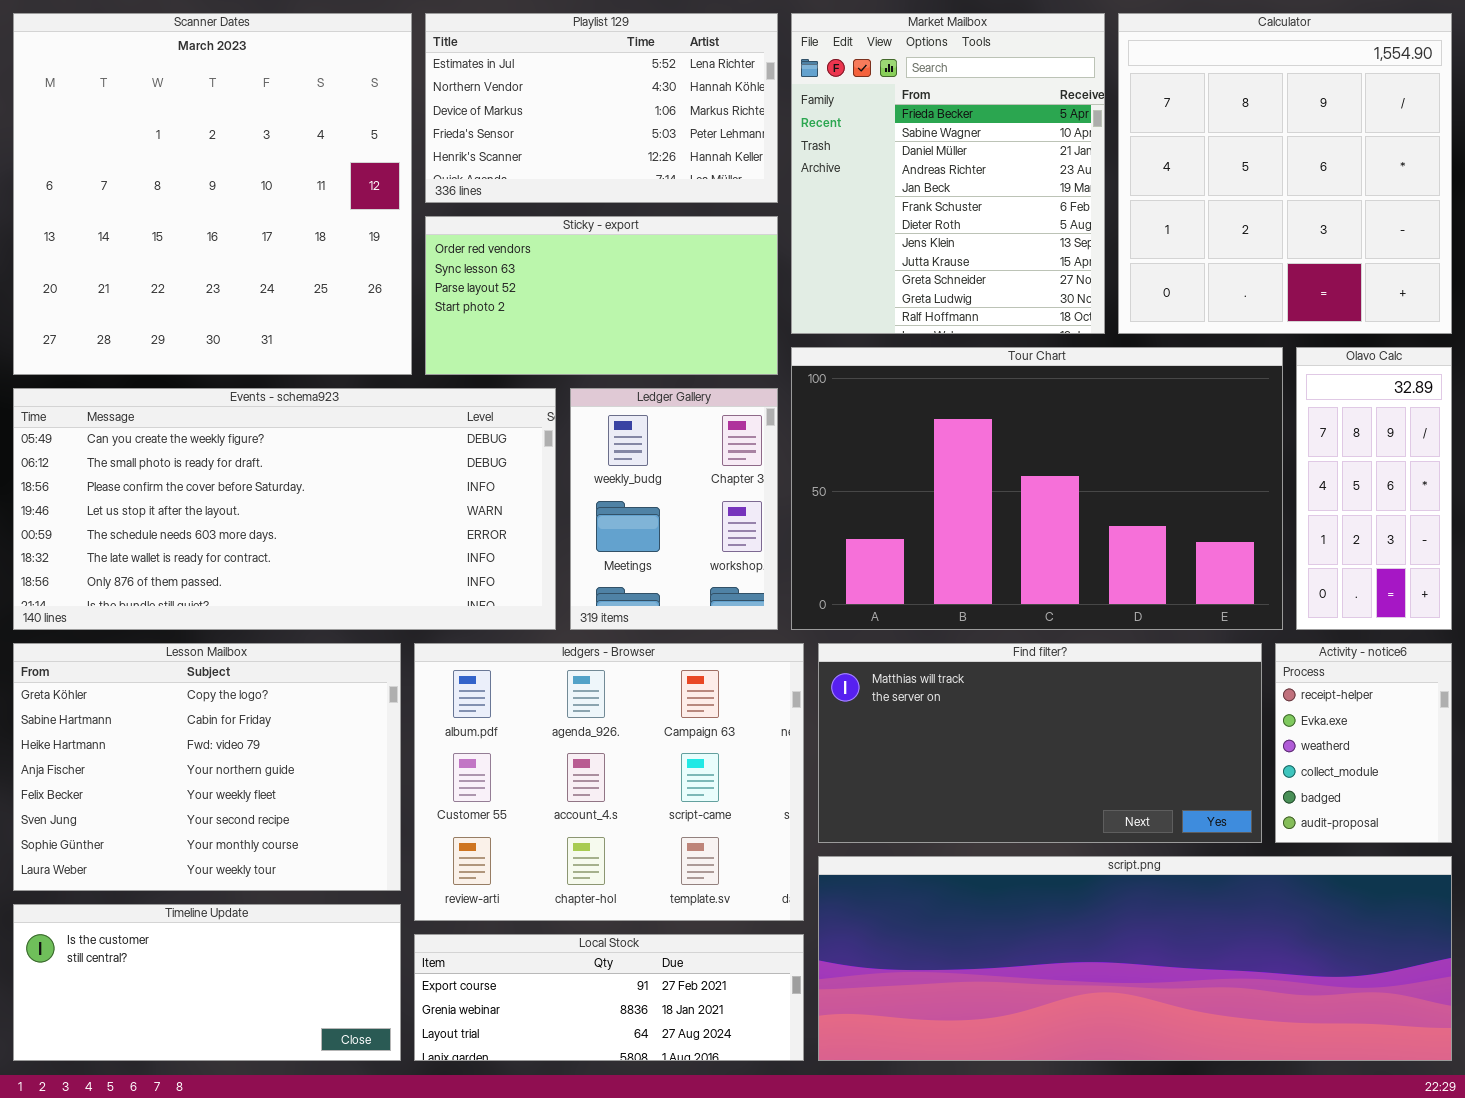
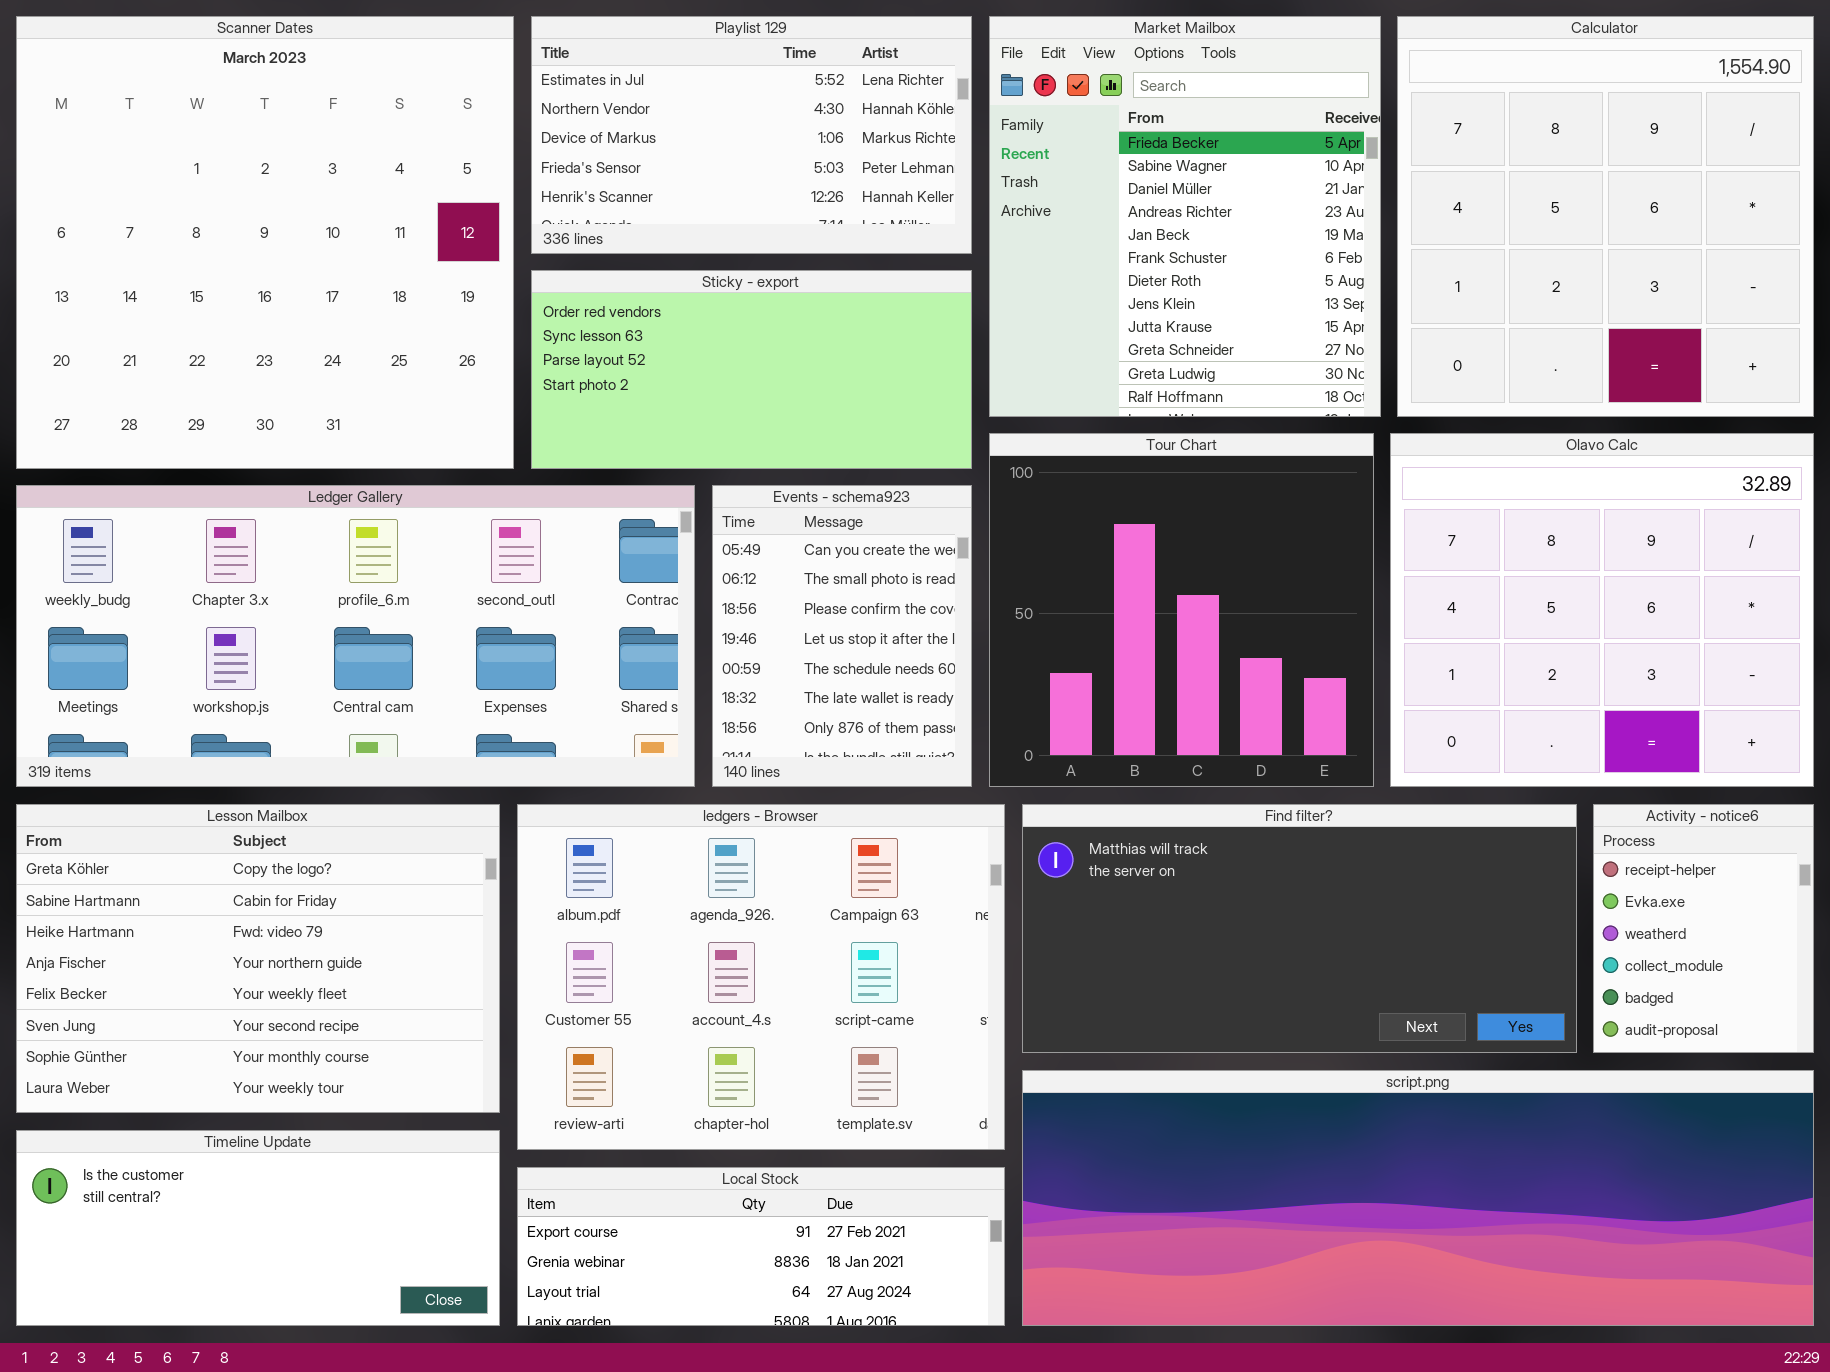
Tour Chart: [791,347,1283,630] -> [989,433,1374,787], resized
Olavo Calc: [1296,347,1452,630] -> [1390,433,1814,787], resized
Events - schema923: [13,388,556,630] -> [712,485,972,787], moved, resized
Ledger Gallery: [570,388,778,630] -> [16,485,695,787], moved, resized

